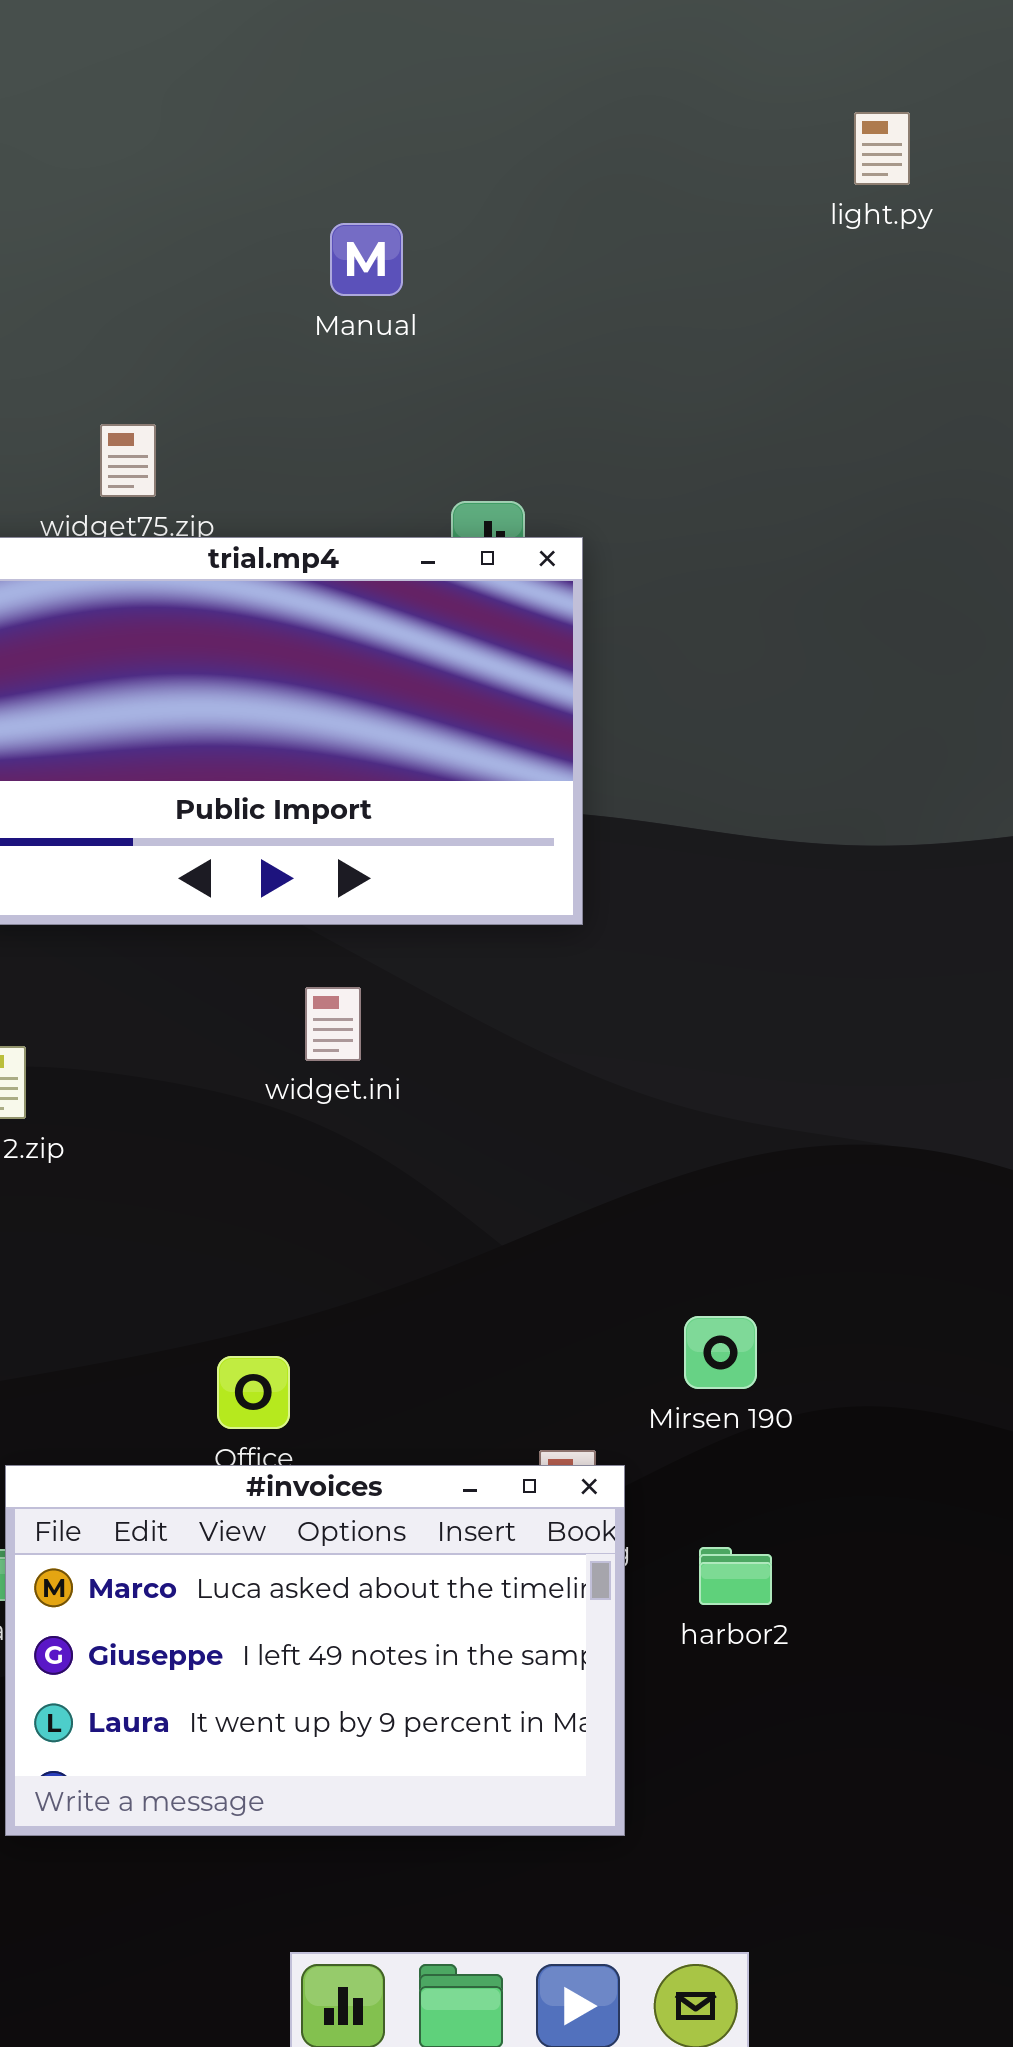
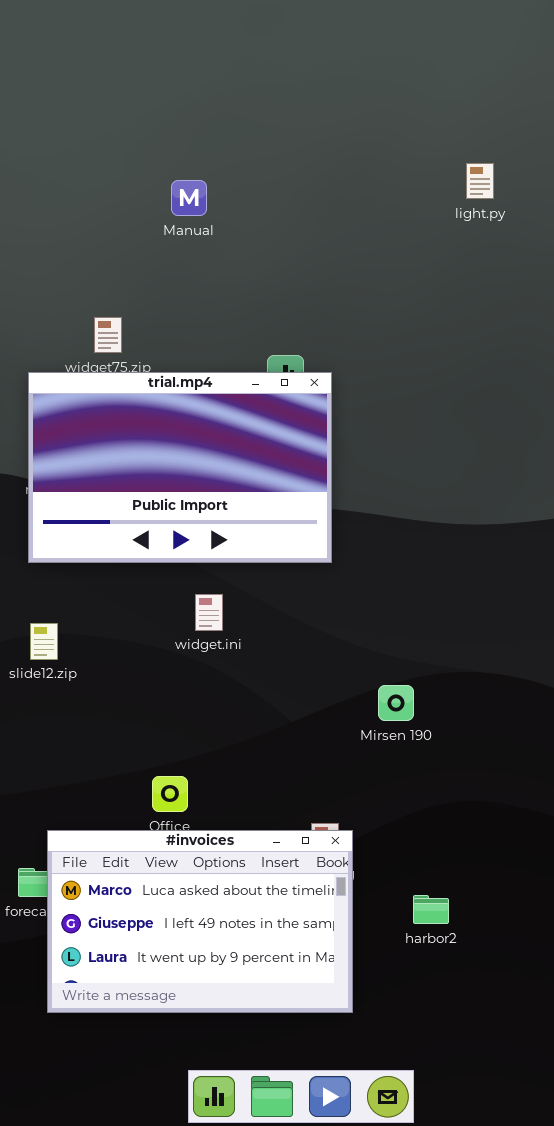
Manual: [330,223,403,296] -> [171,180,207,216], moved
Mirsen 190: [684,1316,757,1389] -> [378,685,414,721], moved
harbor2: [699,1547,772,1605] -> [413,895,449,924], moved

